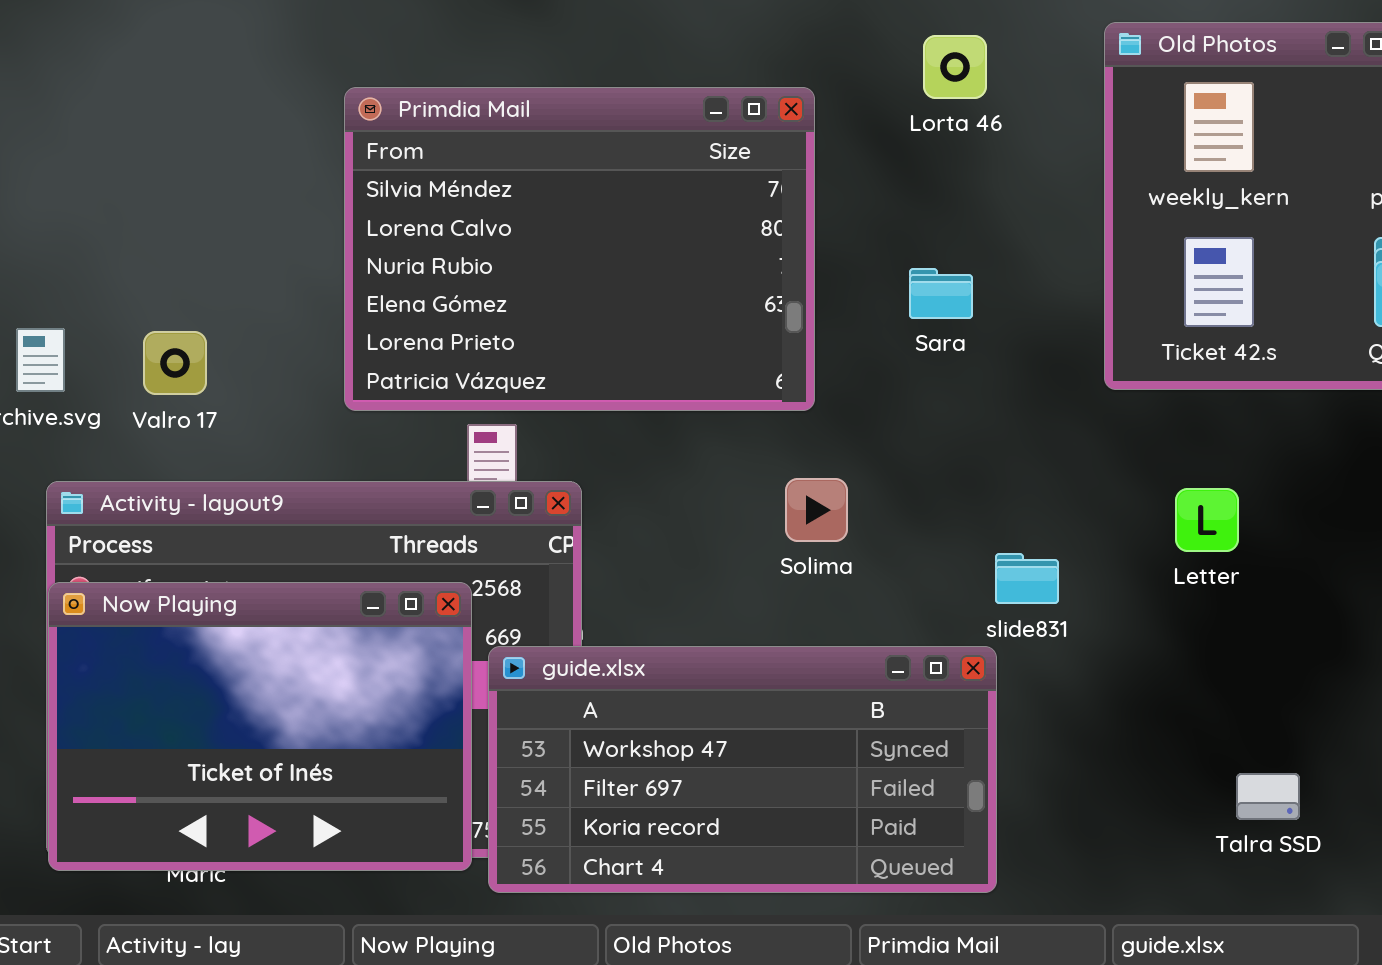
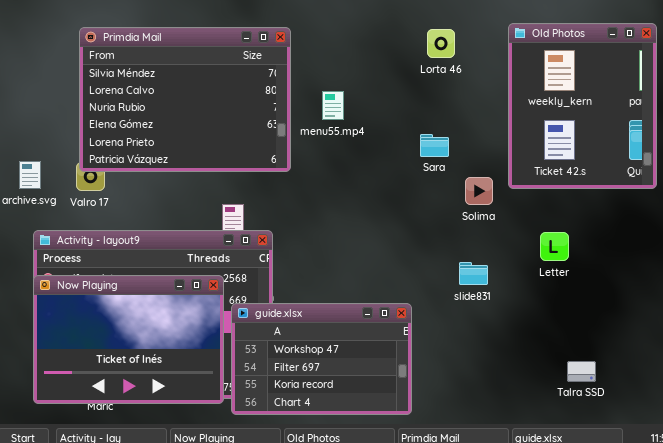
Primdia Mail: [344,87,815,411] -> [79,27,291,172], moved
Solima: [785,478,848,542] -> [465,177,493,205], moved
guide.xlsx: [488,646,997,893] -> [231,303,412,415], resized

